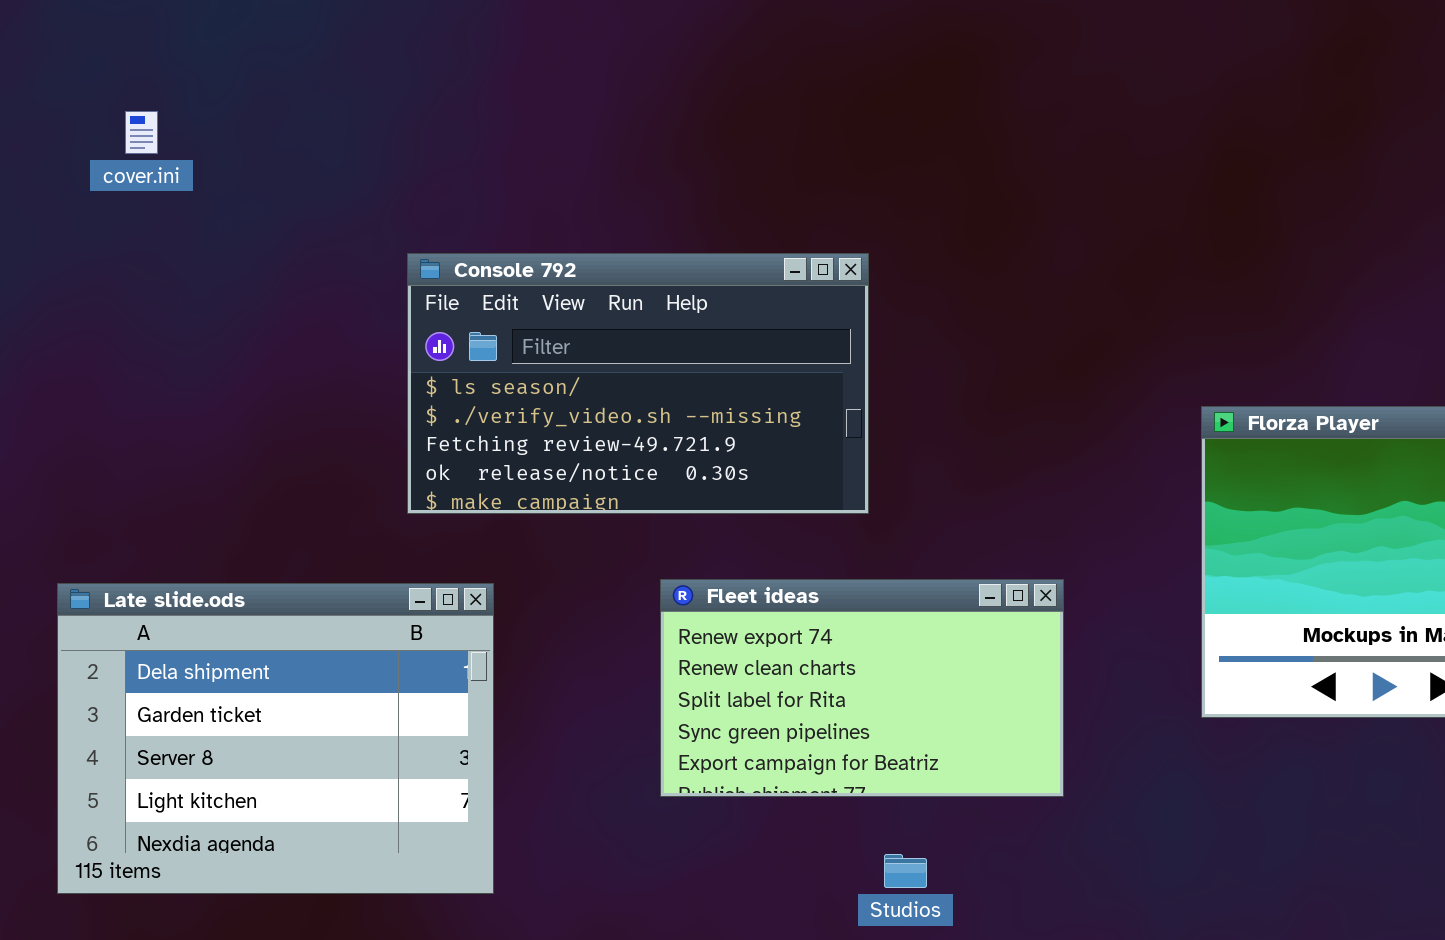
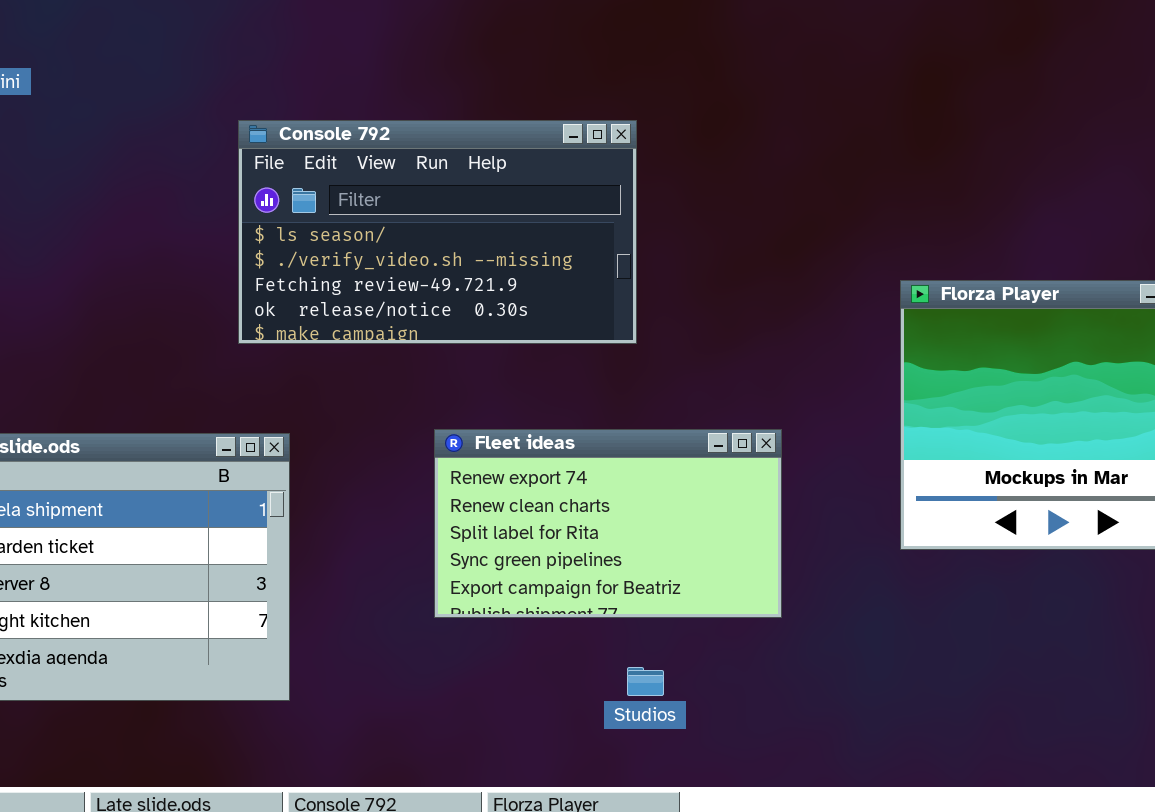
Console 792: [407,253,869,514] -> [238,120,637,344], moved

